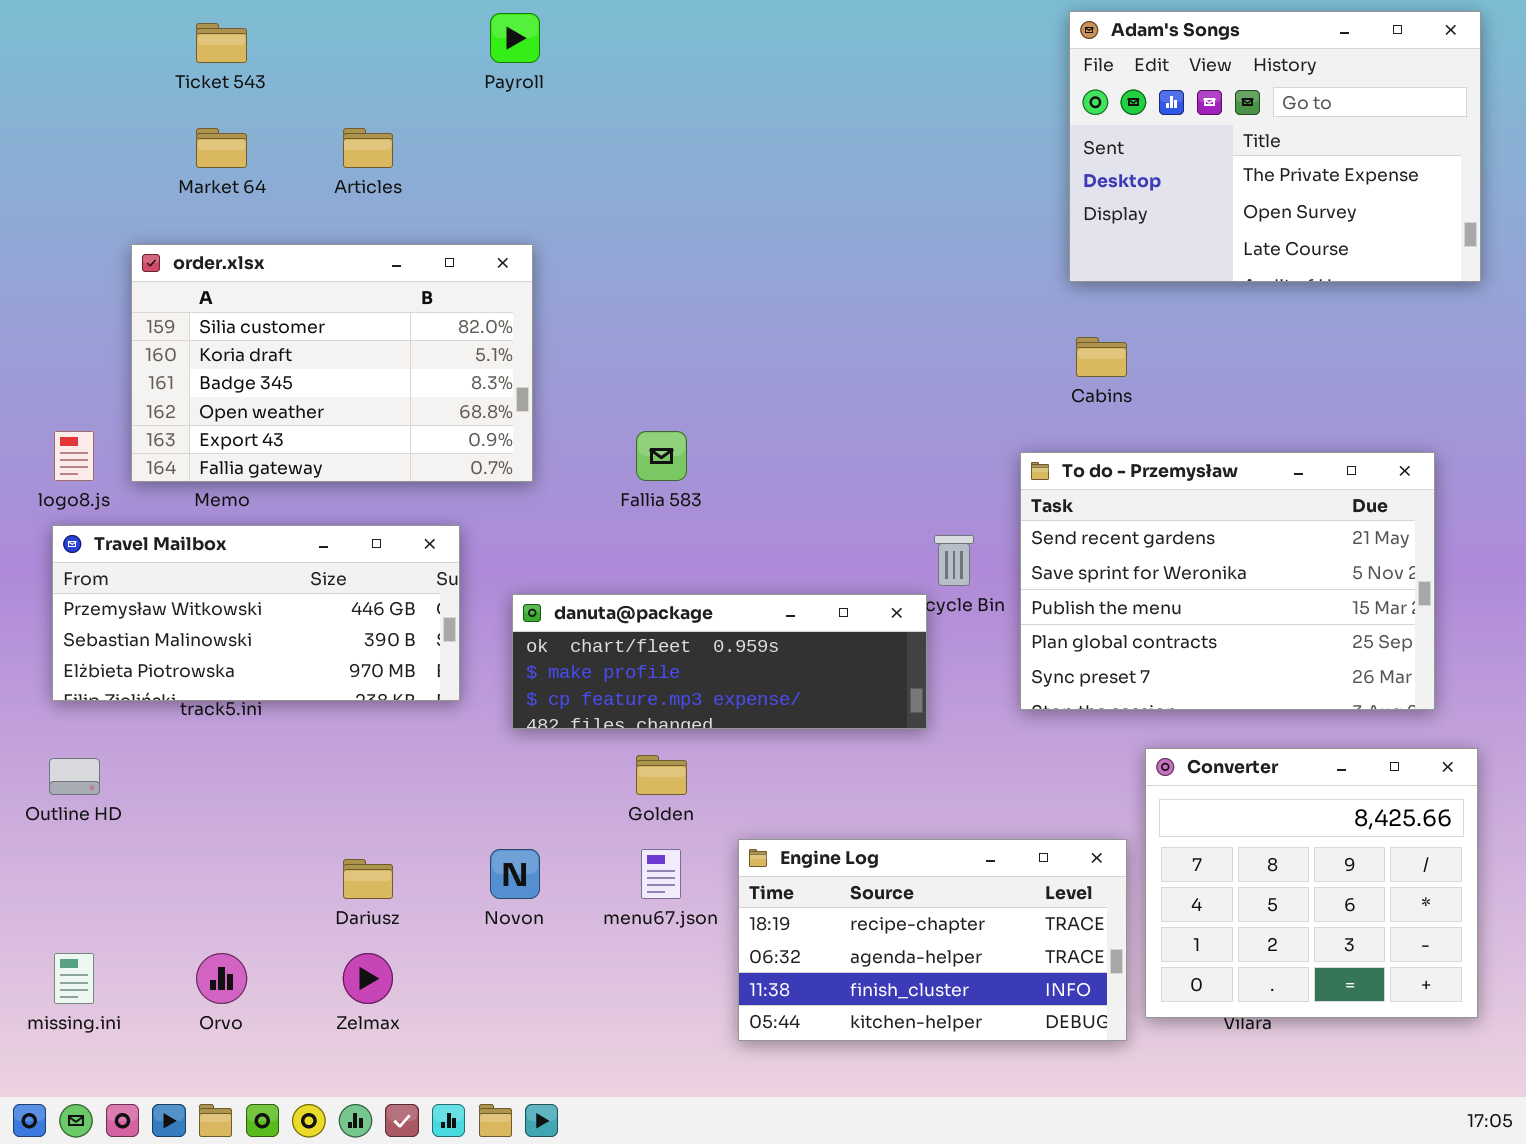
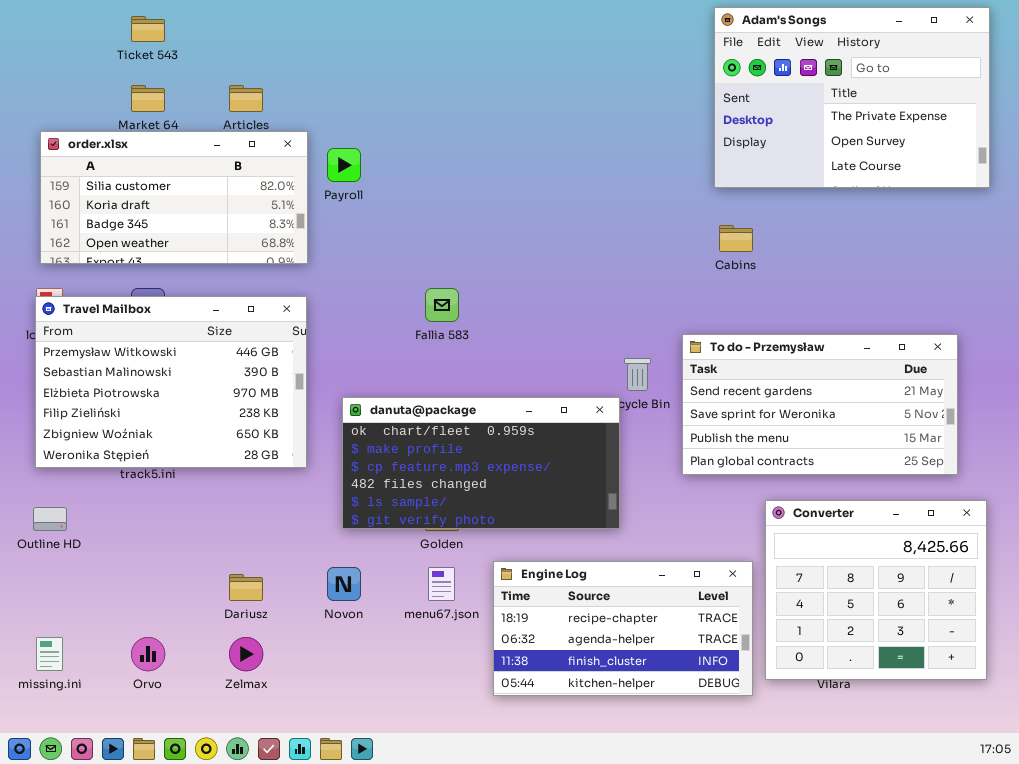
Payroll: [490,13,540,63] -> [327,148,361,182], moved
order.xlsx: [131,244,533,482] -> [40,131,308,264], moved, resized
To do - Przemysław: [1020,452,1435,710] -> [682,334,958,475], resized
Travel Mailbox: [52,525,460,701] -> [35,296,307,468], resized
danuta@package: [512,594,927,729] -> [342,397,620,529], resized

